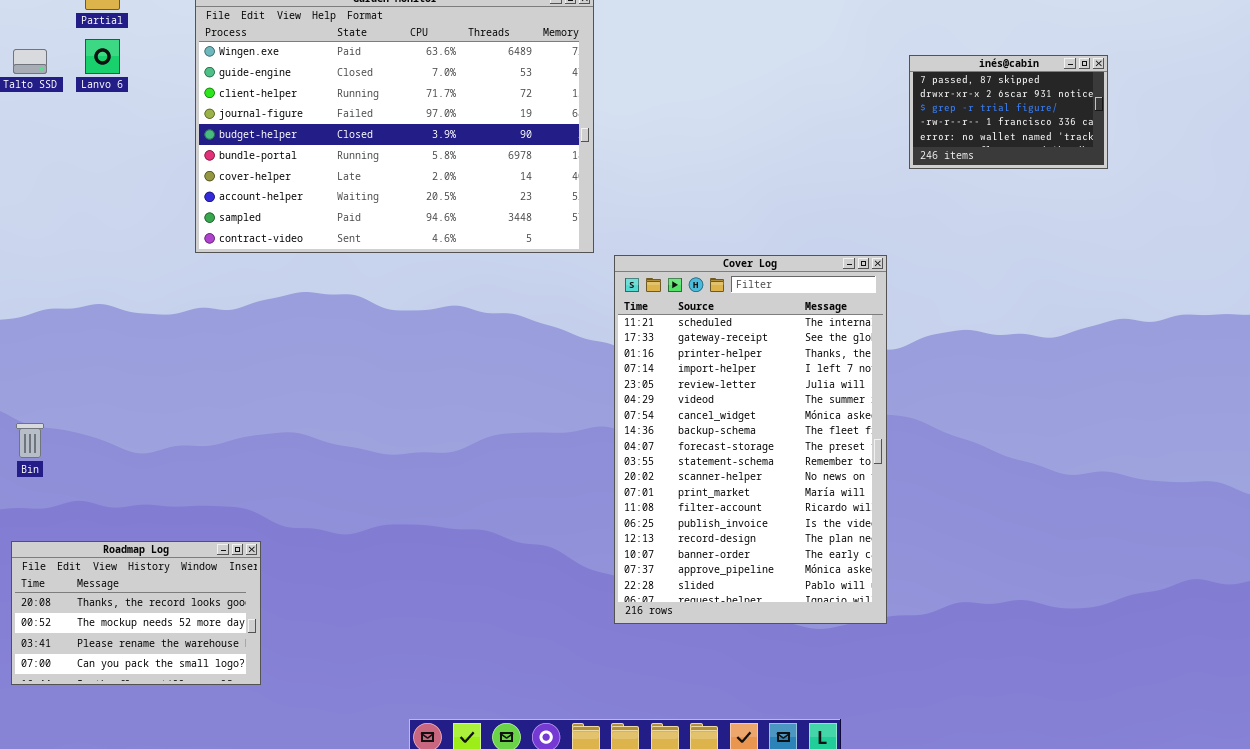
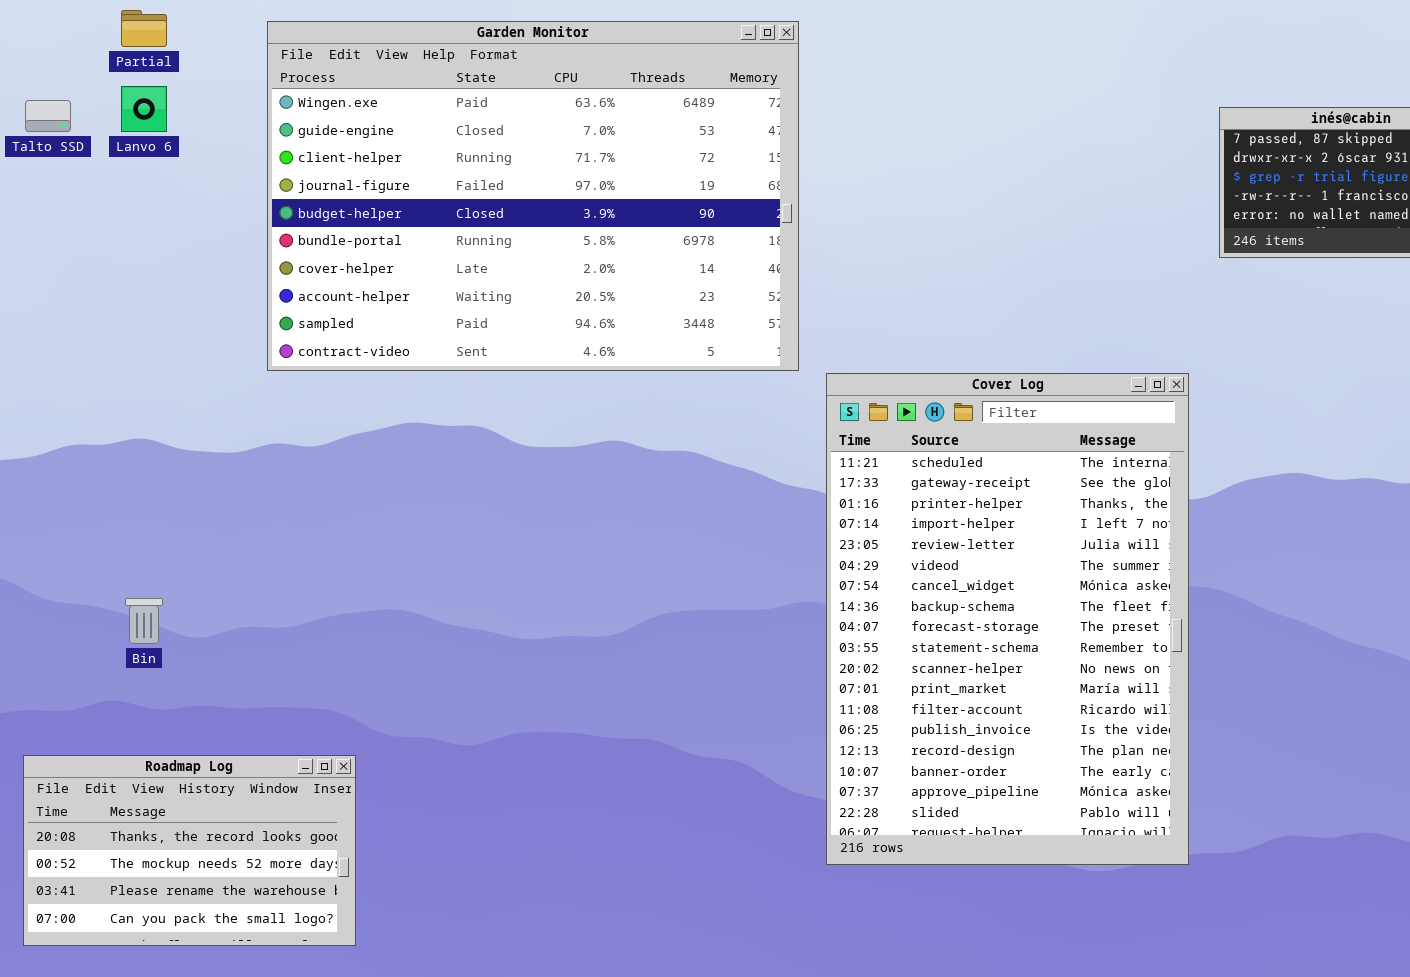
Bin: [16,423,44,458] -> [125,598,163,644], moved

